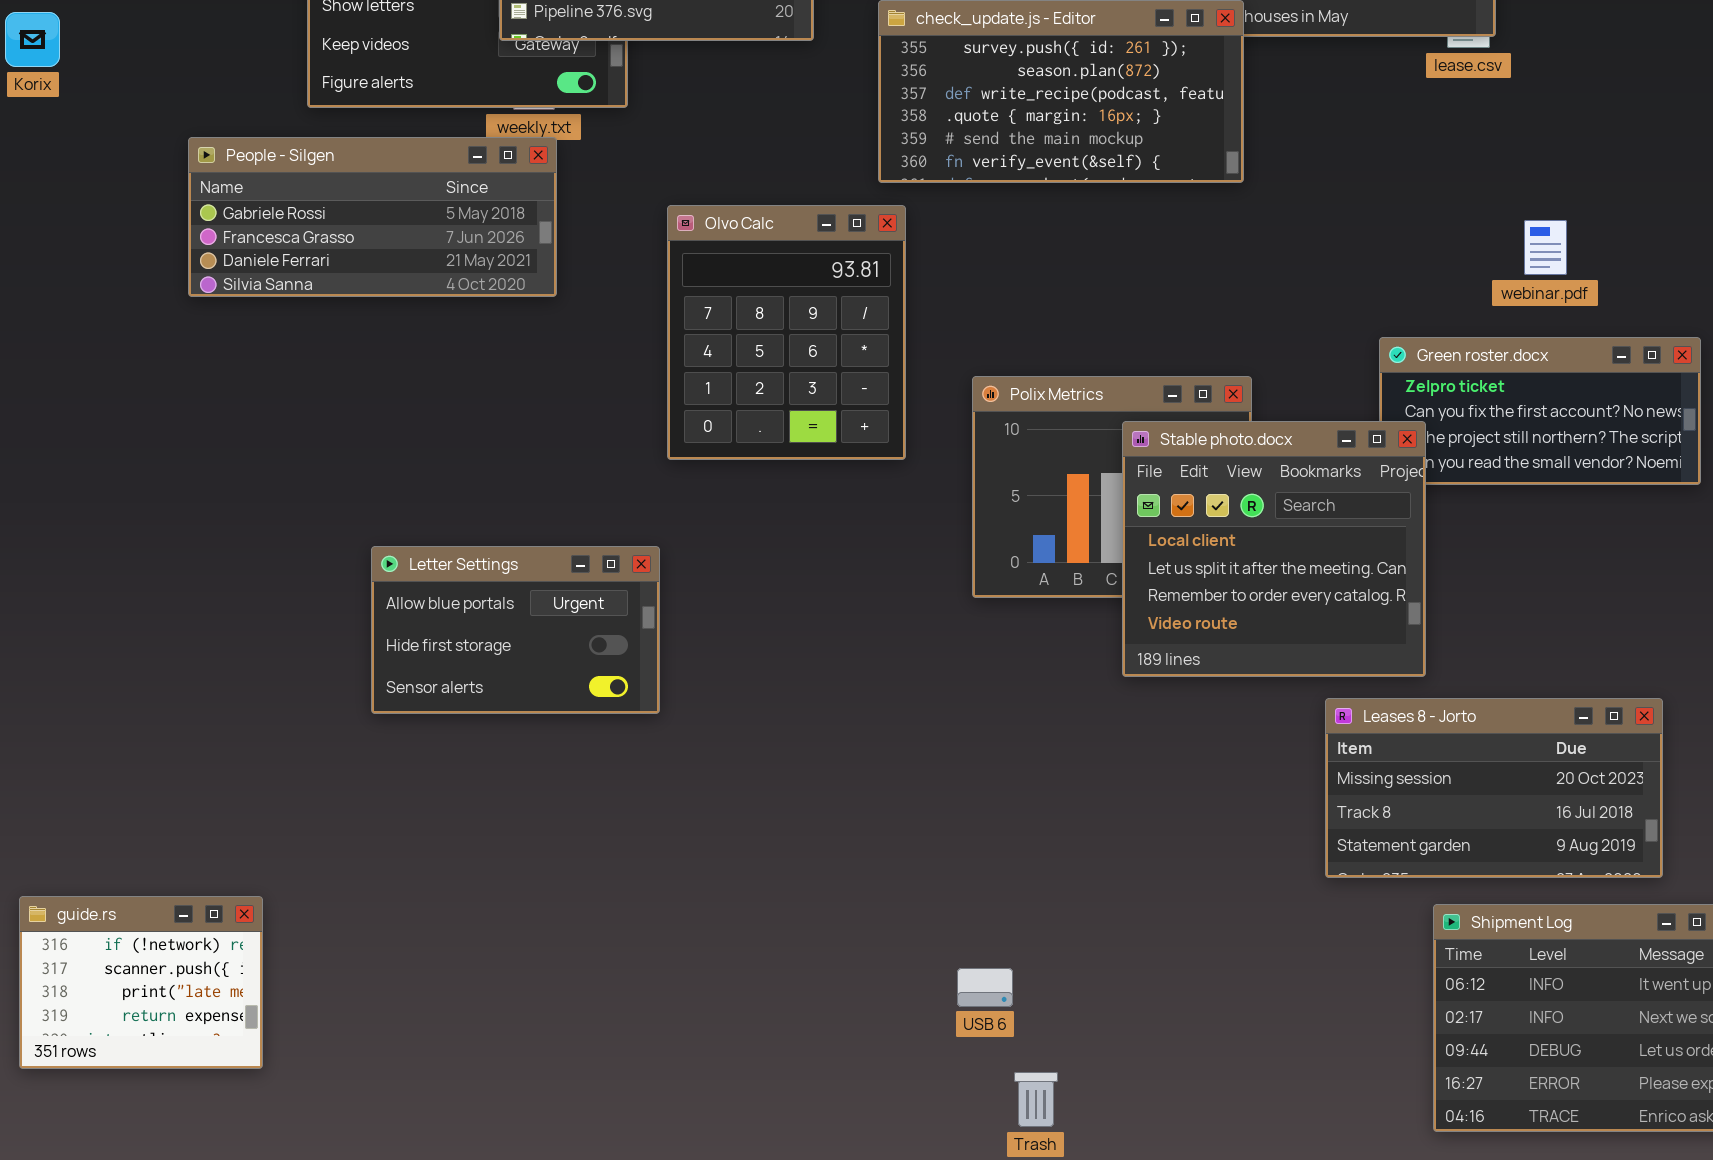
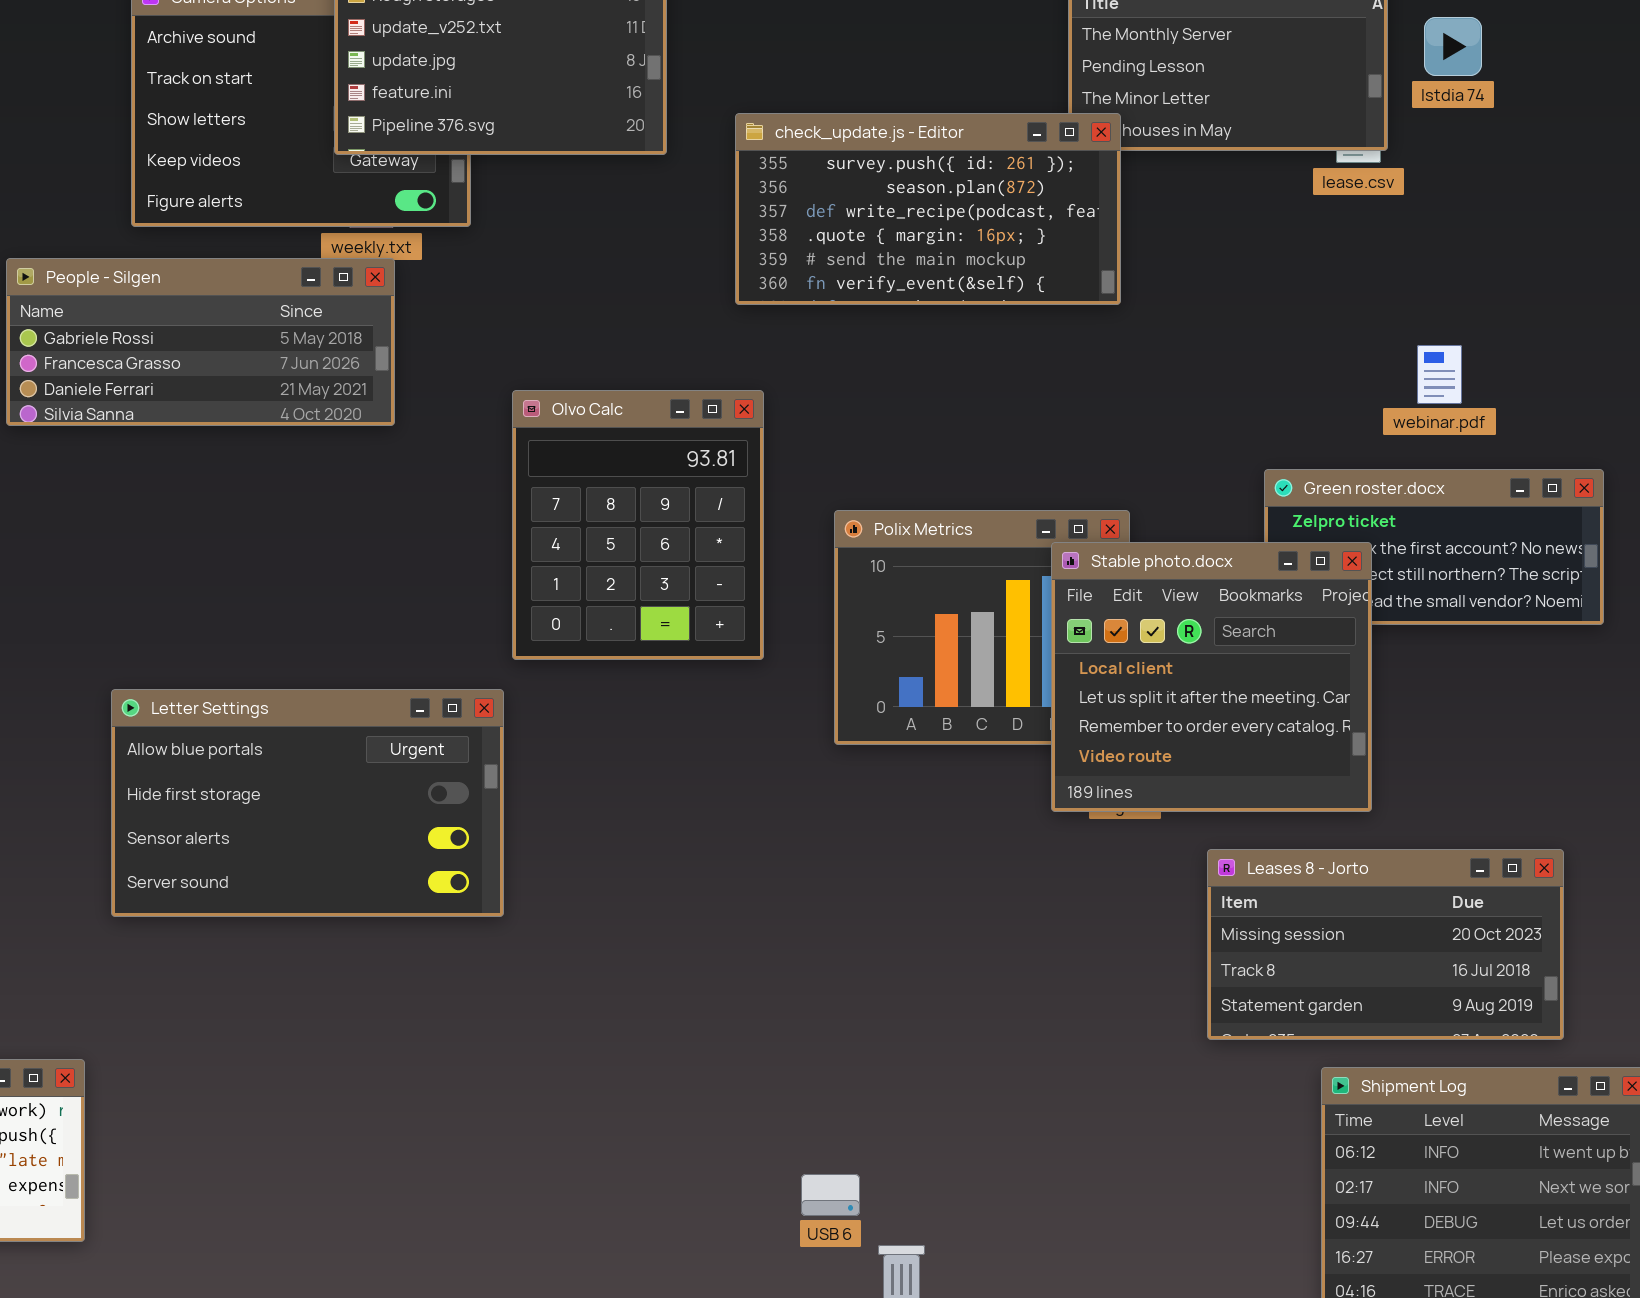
Olvo Calc: [667,205,906,460] -> [512,390,764,660], moved
Stable photo.docx: [1122,421,1426,677] -> [1051,542,1372,812], moved
Letter Settings: [371,546,660,714] -> [111,689,504,917], resized
USB 6: [957,968,1013,1007] -> [801,1174,860,1216], moved

